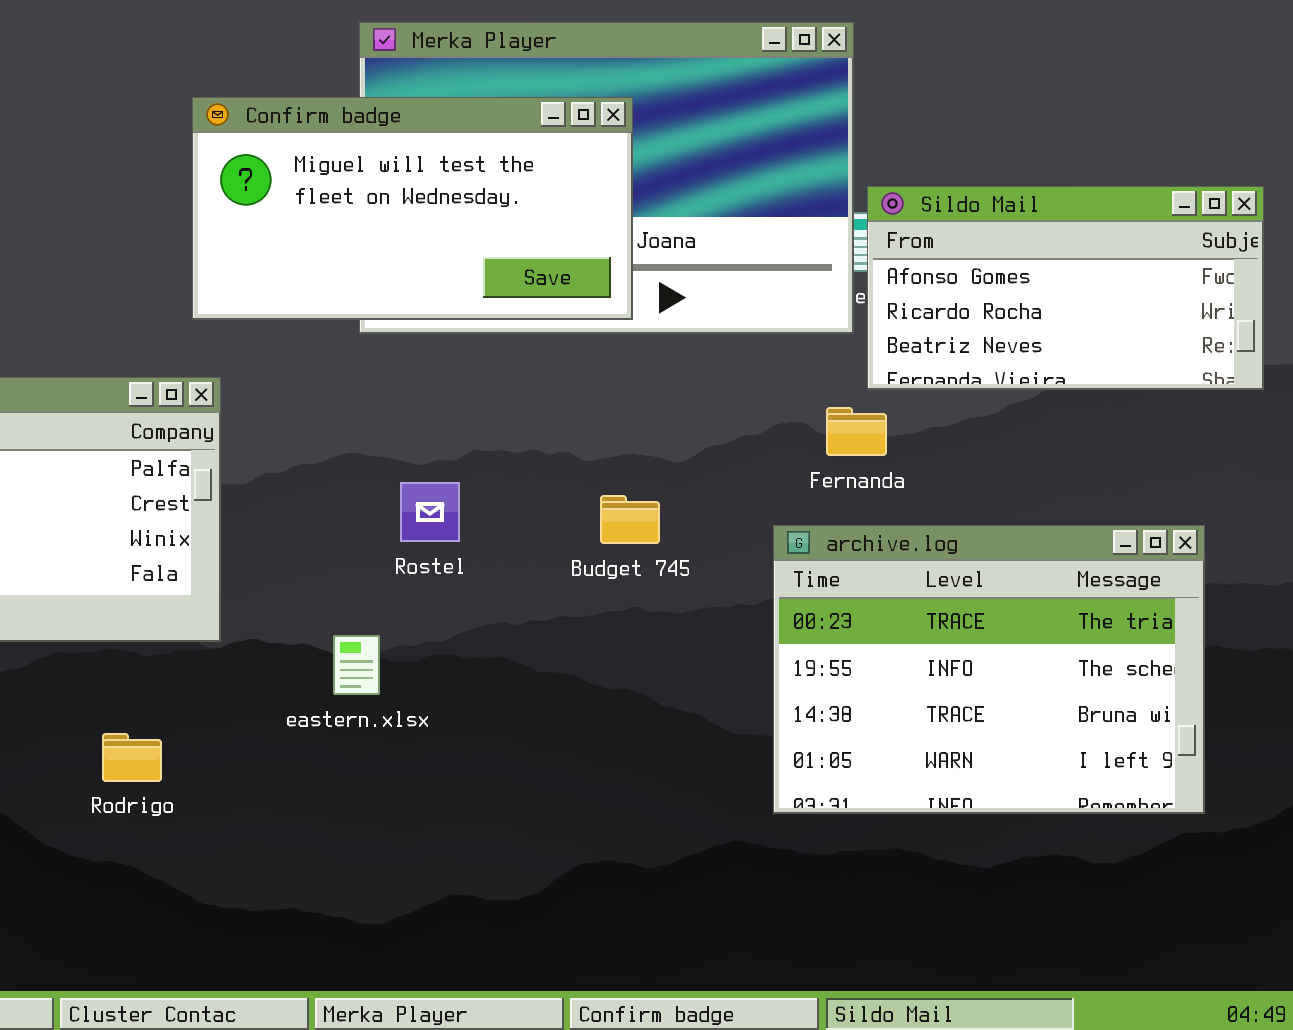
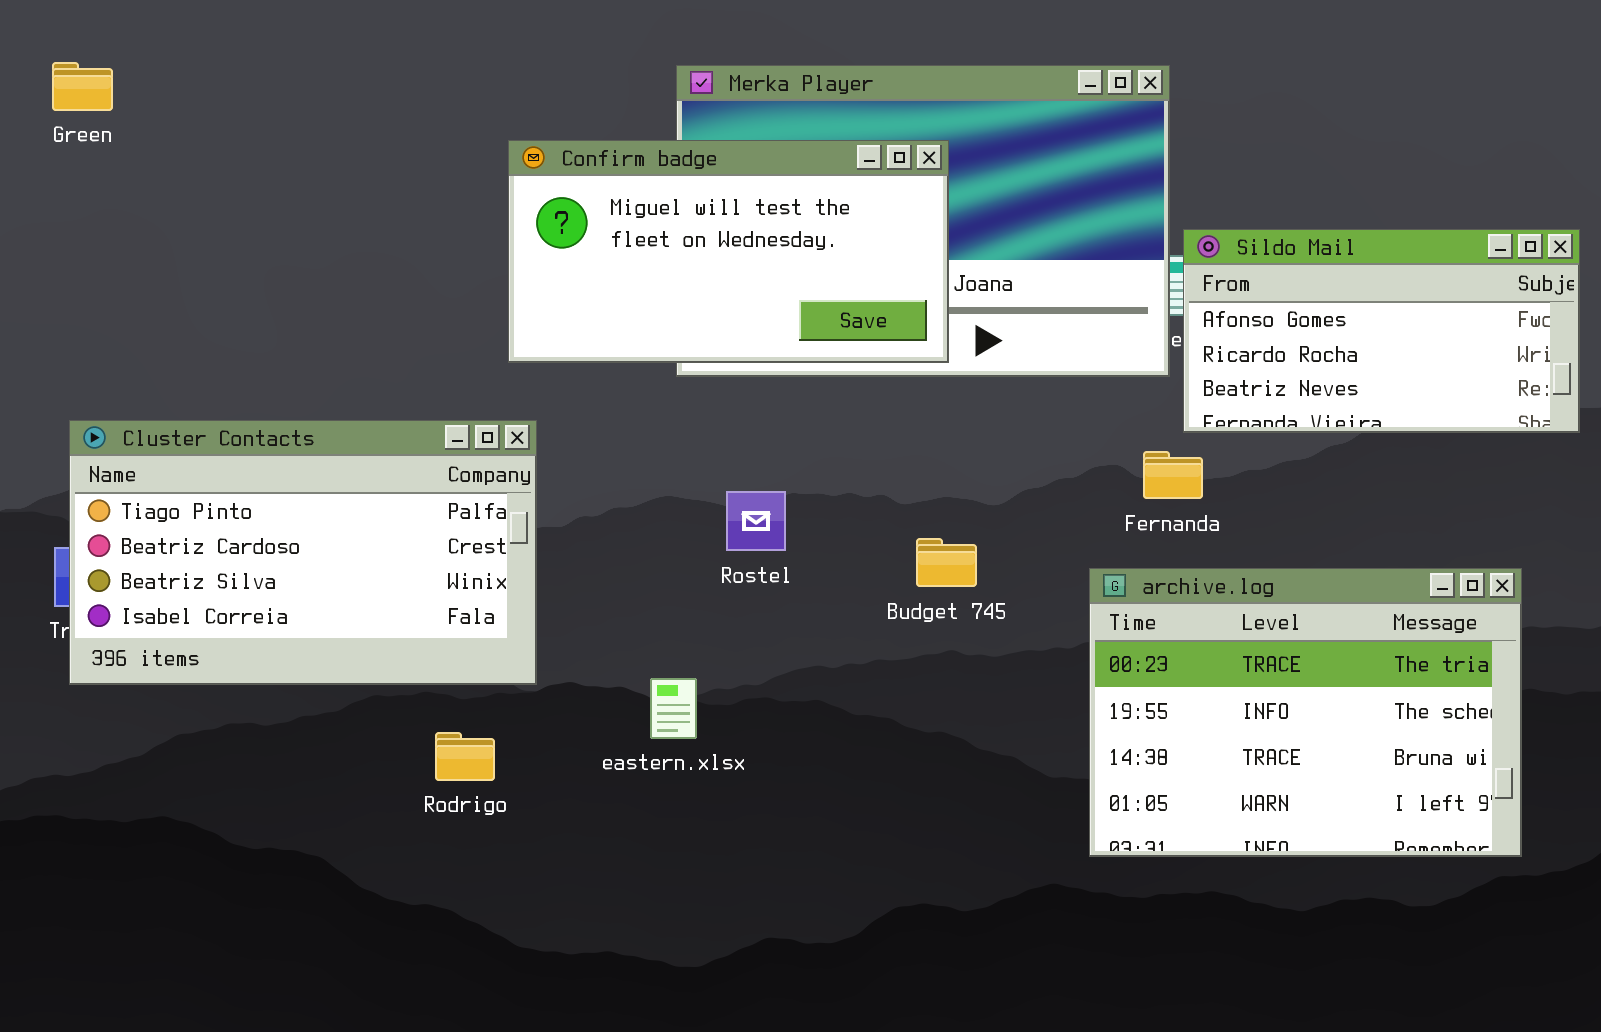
Rostel: [400,482,460,542] -> [726,491,786,551], moved
Rodrigo: [102,733,162,782] -> [435,732,495,781], moved

